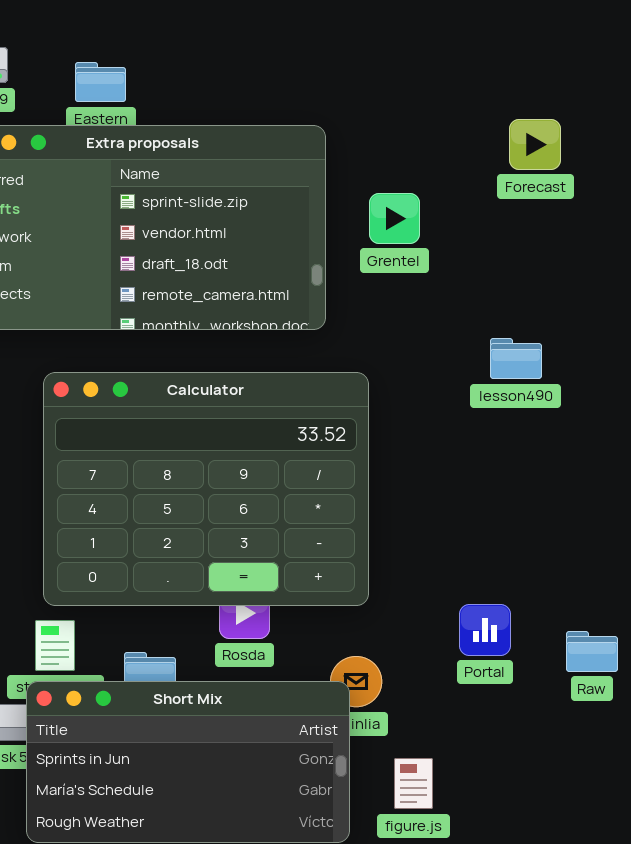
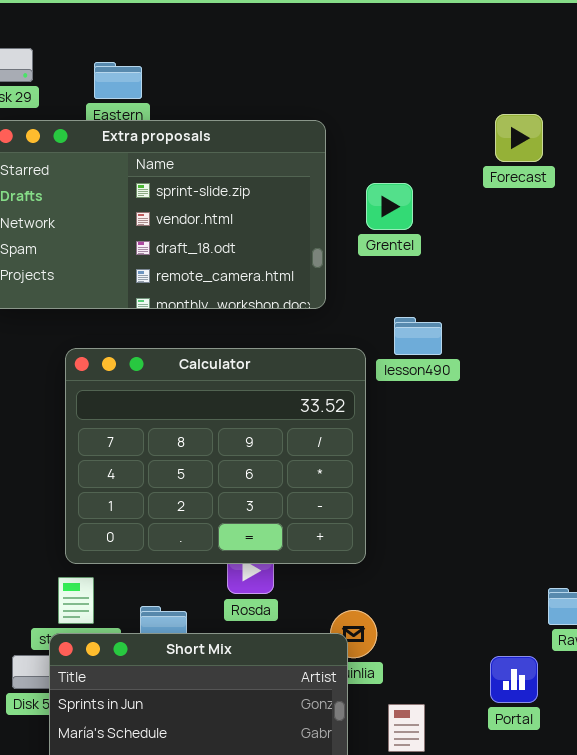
lesson490: [490,338,542,379] -> [394,317,442,355], moved
Portal: [459,604,511,656] -> [490,656,538,703], moved

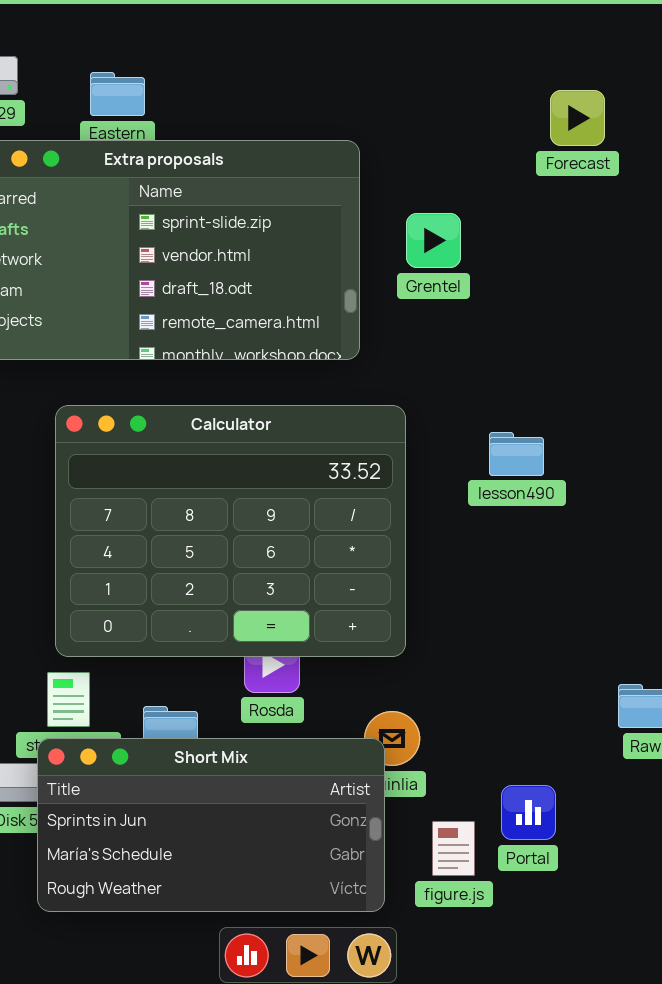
Forecast: [495,114,543,162] -> [550,90,605,146], moved
lesson490: [394,317,442,355] -> [489,432,544,476], moved
Portal: [490,656,538,703] -> [501,785,556,840], moved

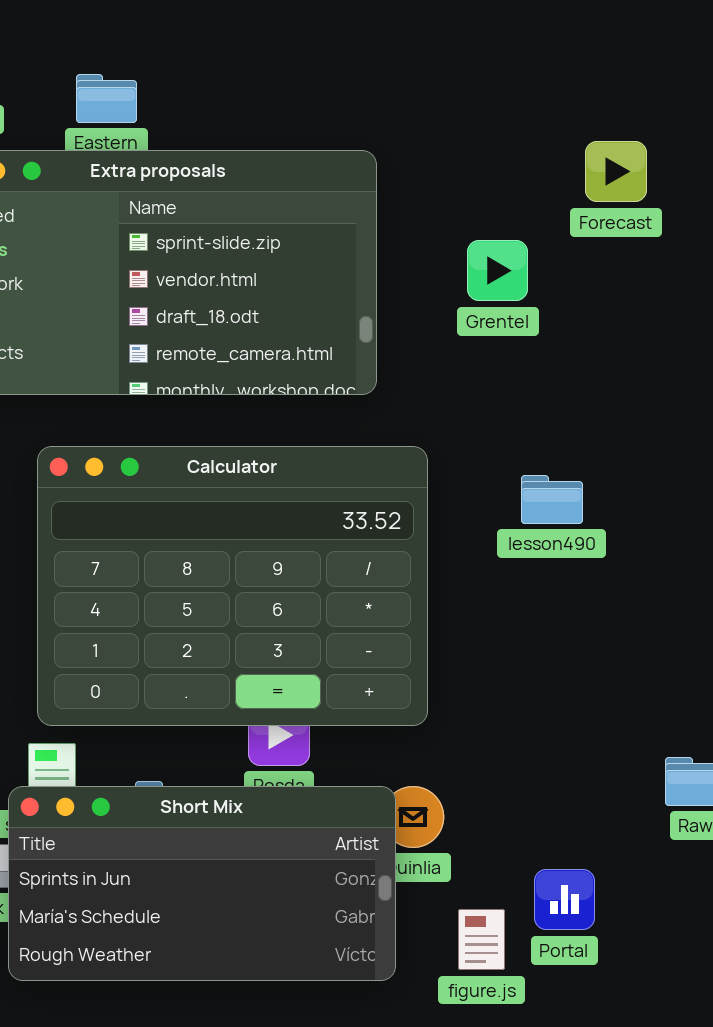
Forecast: [550,90,605,146] -> [585,141,647,202], moved
Grentel: [406,213,461,268] -> [467,240,528,301], moved
Short Mix: [37,738,385,912] -> [8,786,396,981], moved

